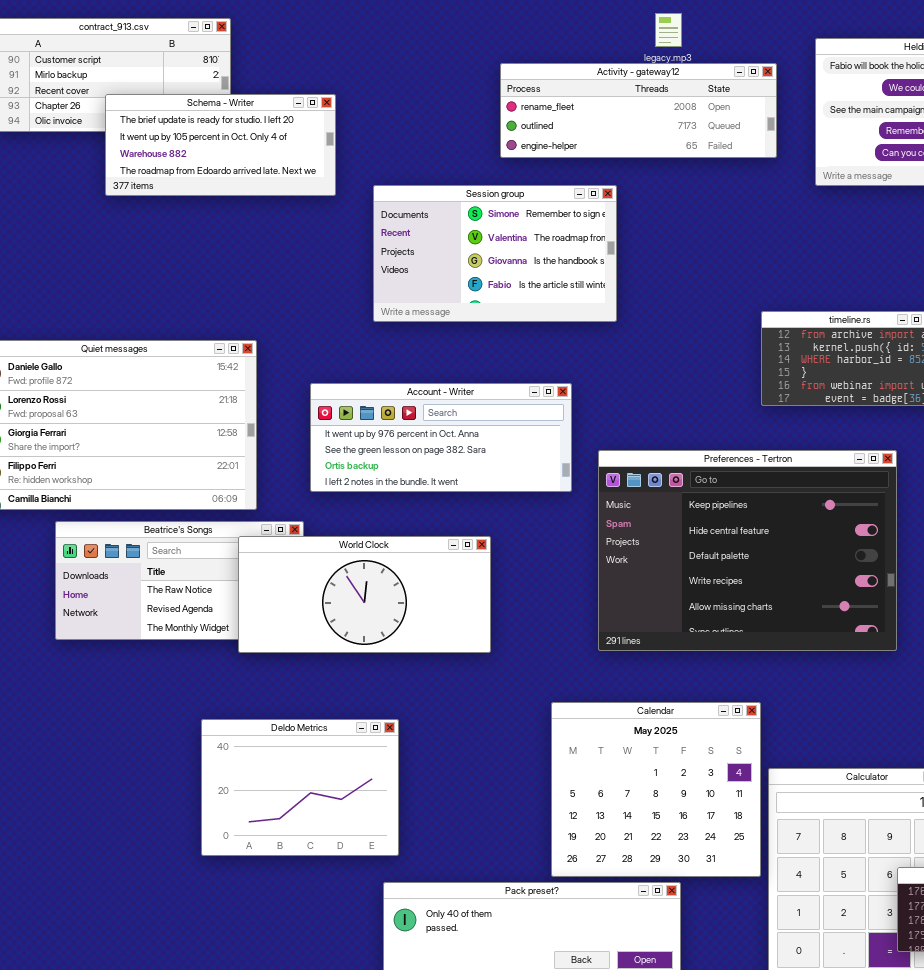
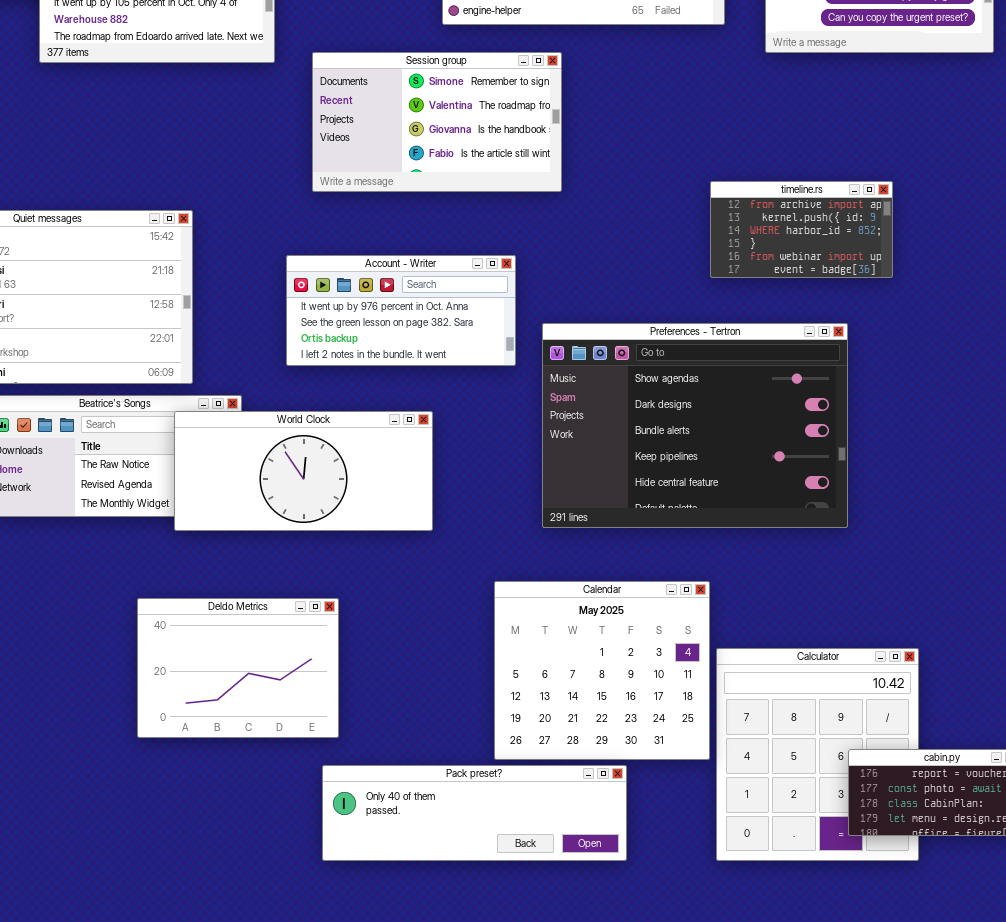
Account - Writer: [310,383,572,492] -> [286,255,516,366], resized
Preferences - Tertron: [598,450,897,651] -> [542,323,848,528], scrolled up 3 rows

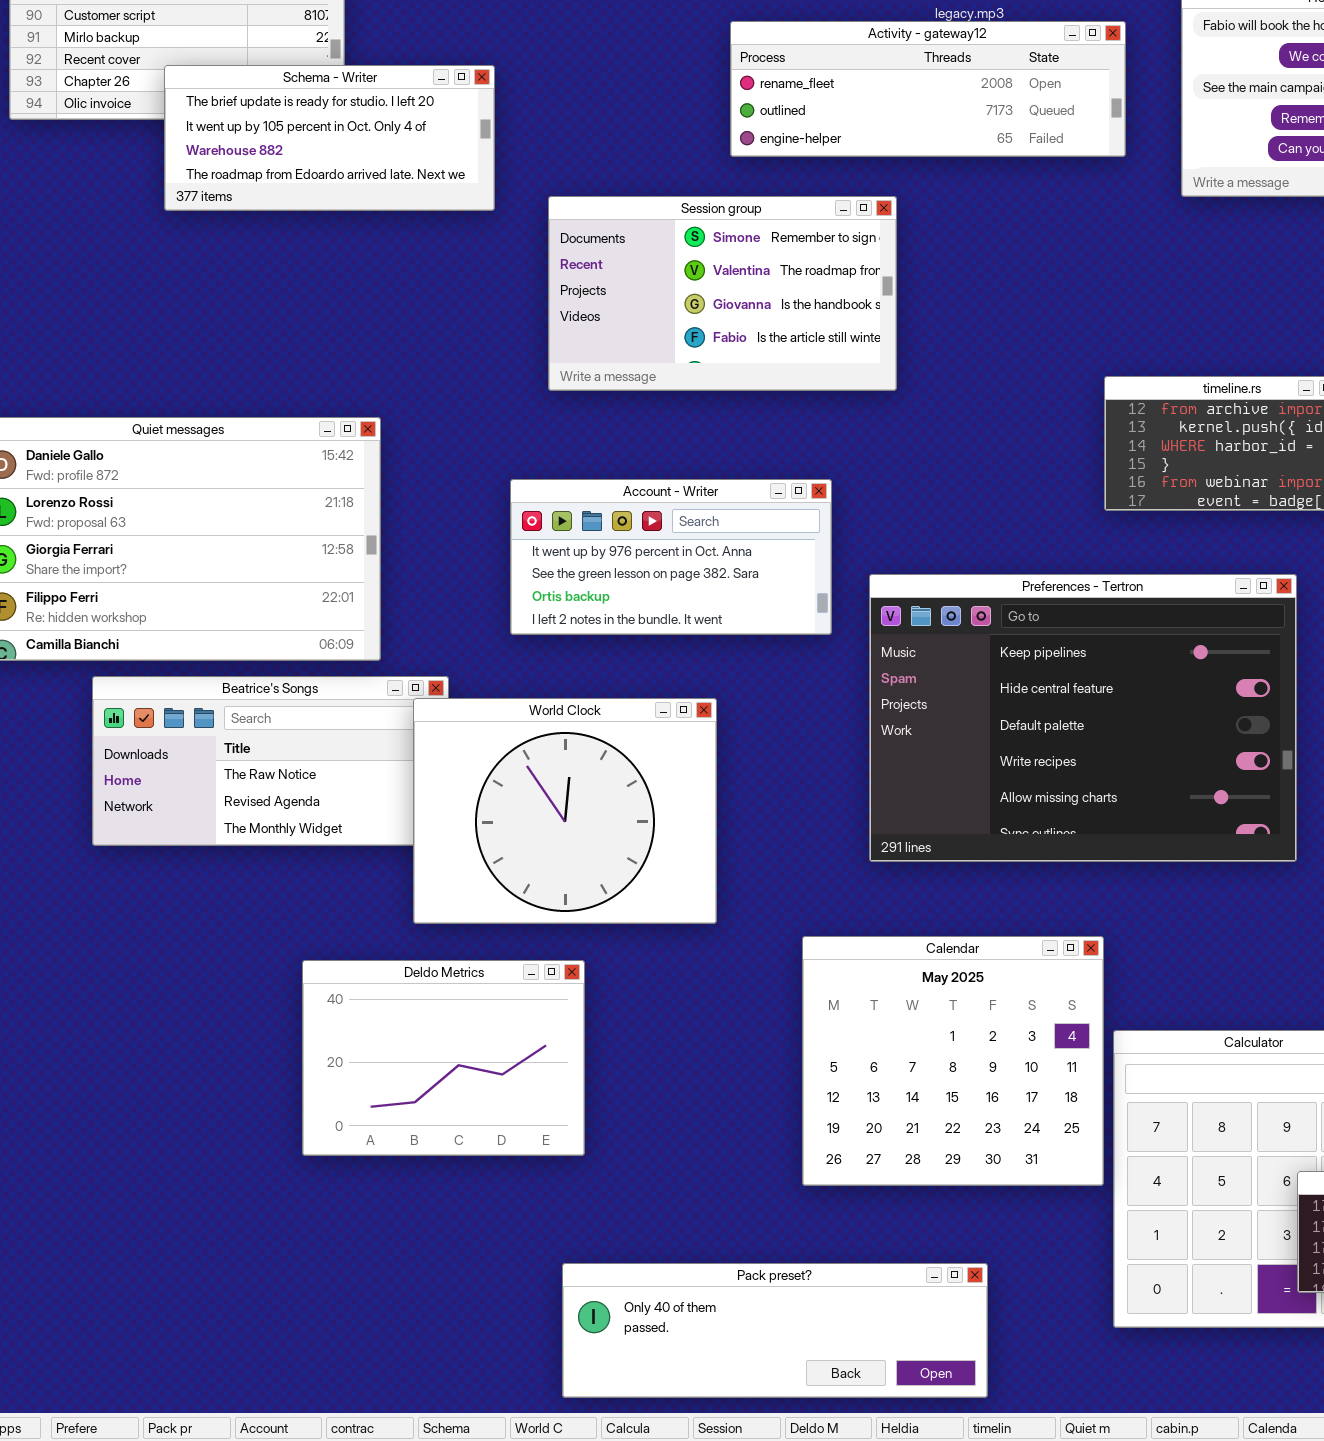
Preferences - Tertron: [542,323,848,528] -> [869,574,1297,862], scrolled down 3 rows
World Clock: [174,411,433,531] -> [413,698,717,924], resized
Pack preset?: [322,765,627,861] -> [562,1263,988,1398], moved

